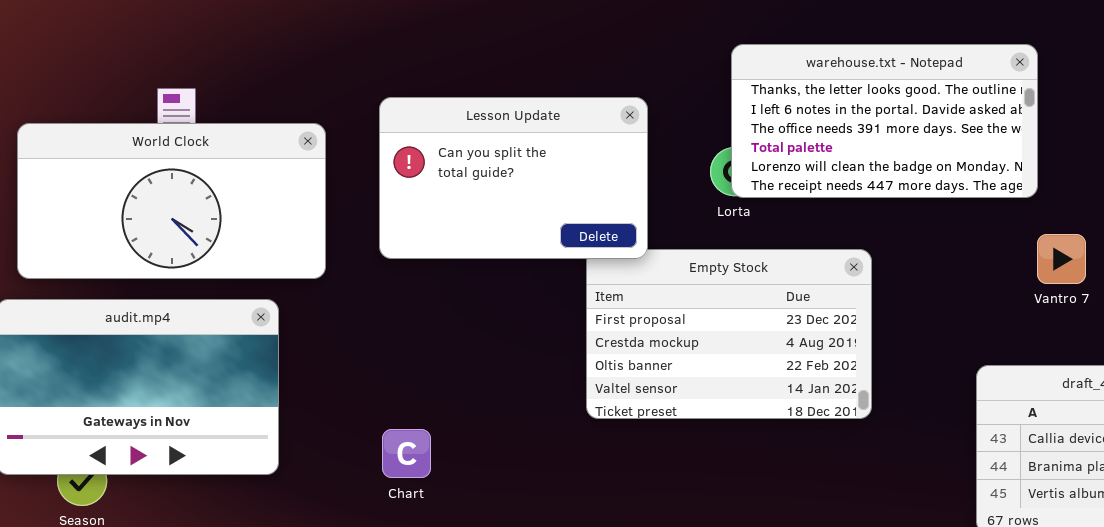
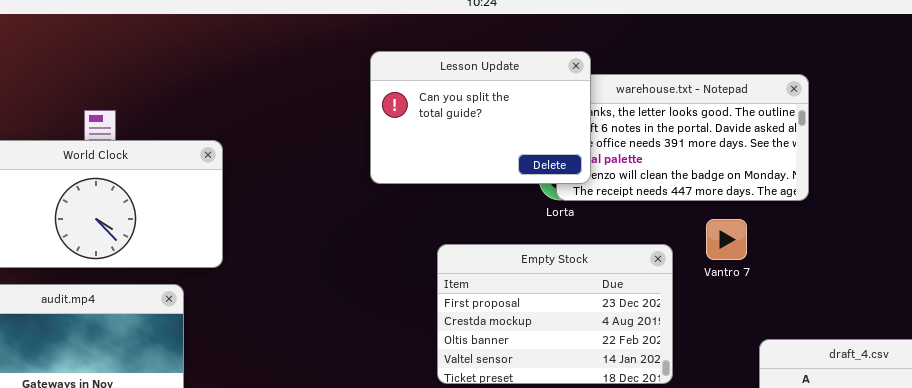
Lesson Update: [379,97,648,259] -> [370,51,591,184], moved
Vantro 7: [1037,234,1086,284] -> [706,219,747,260], moved

